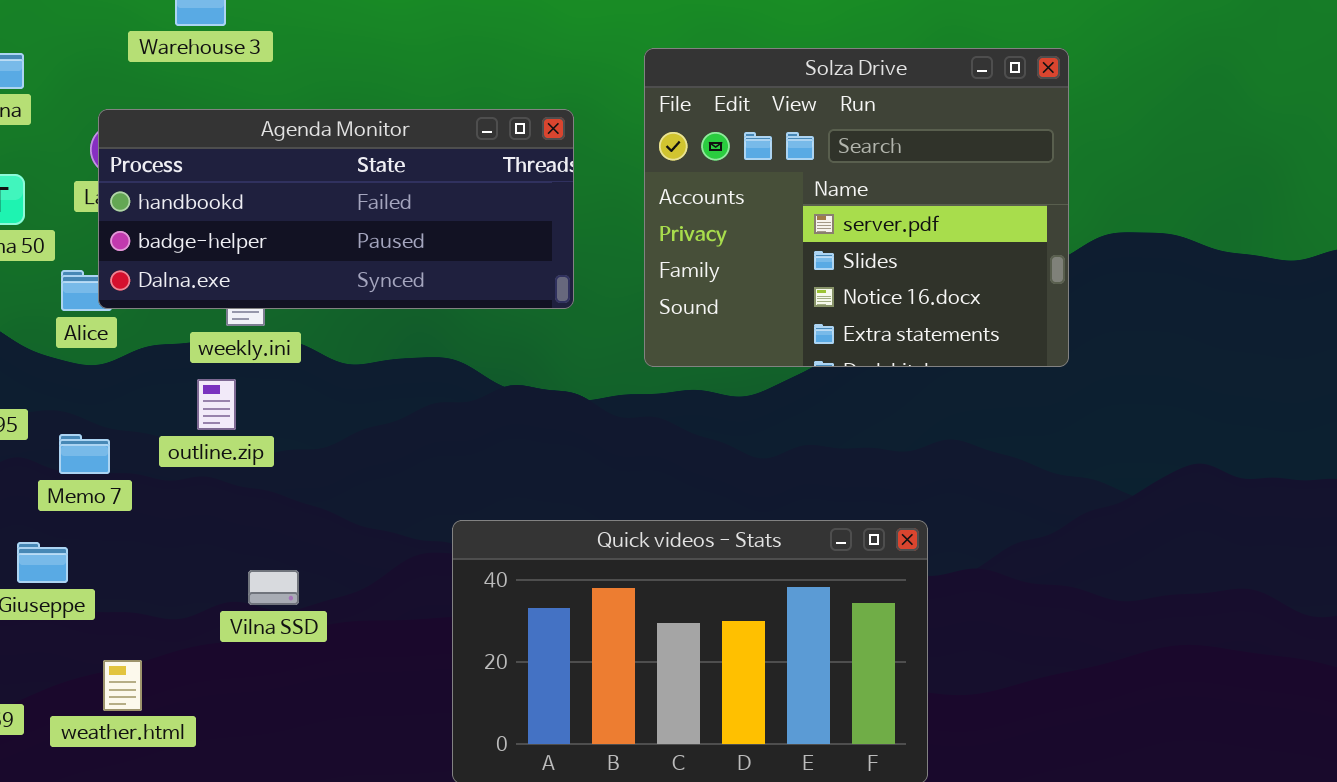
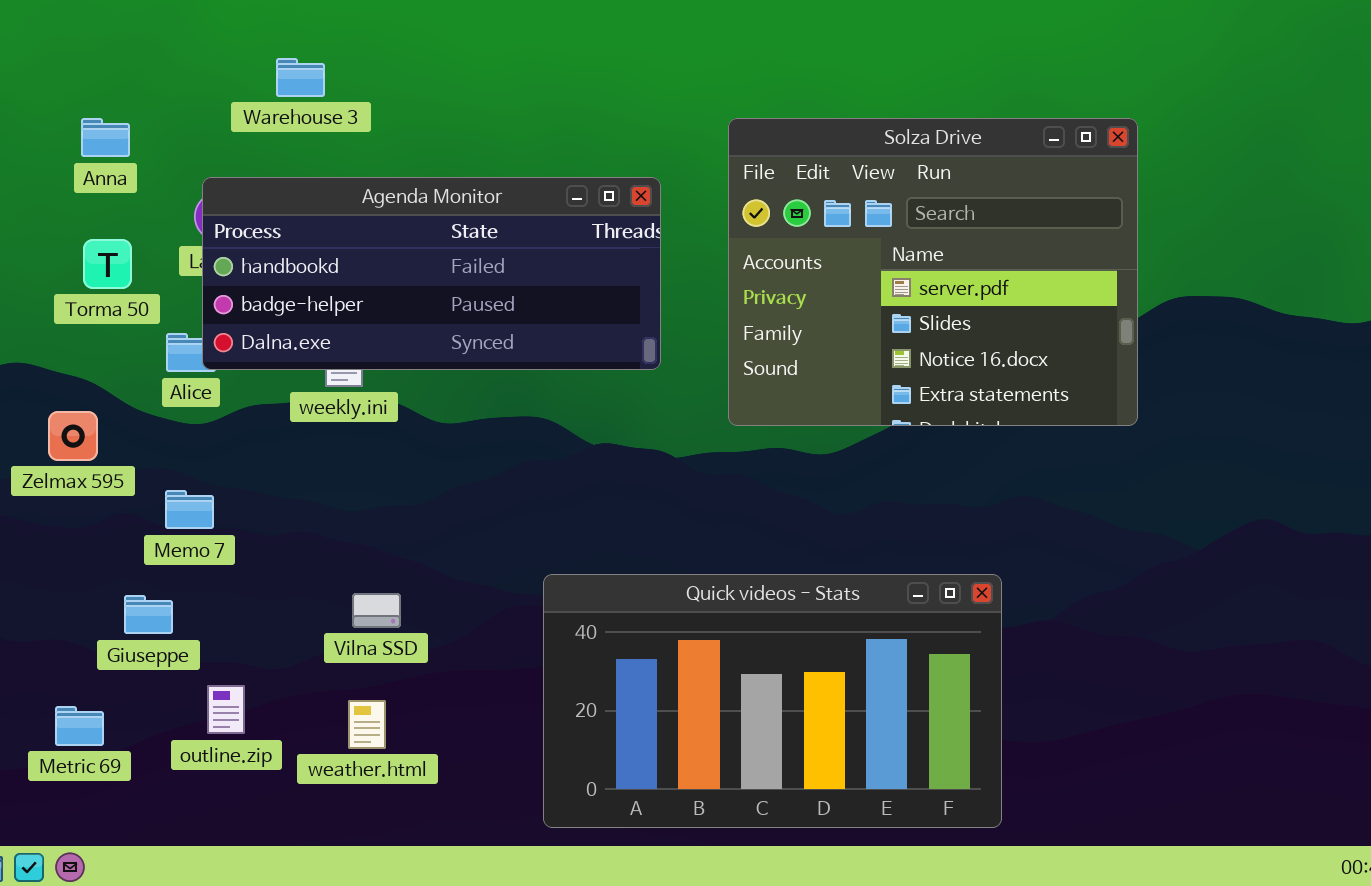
outline.zip: [197,379,236,430] -> [207,685,245,734], moved
Vilna SSD: [248,570,299,605] -> [352,593,401,628], moved
weather.html: [103,660,142,711] -> [348,700,386,749], moved

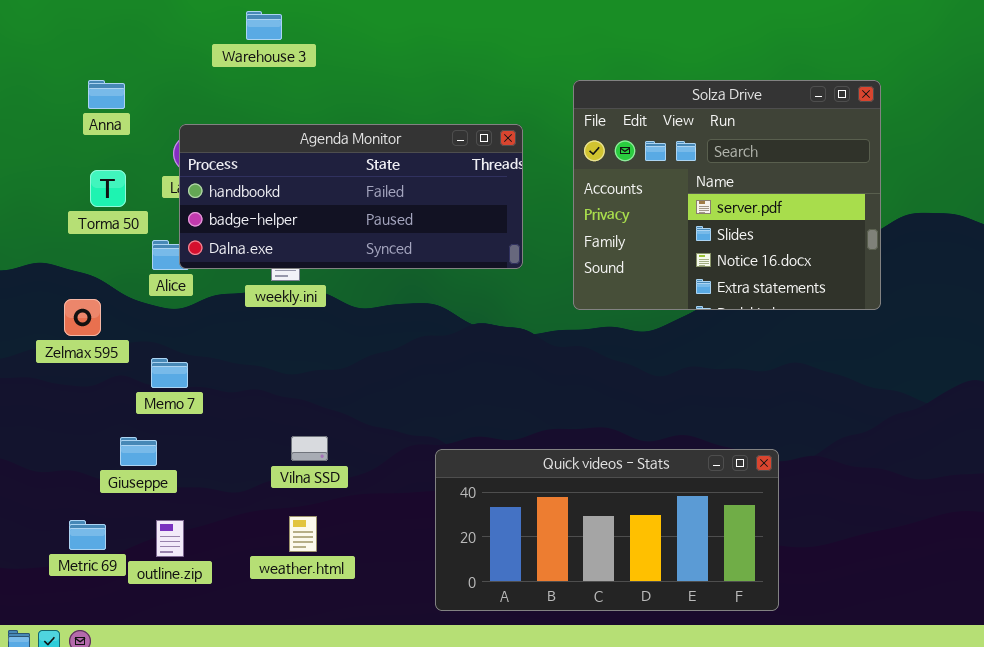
Warehouse 3: [276,58,325,97] -> [246,11,282,40], moved
Quick videos - Stats: [543,574,1002,828] -> [435,449,779,611], resized
outline.zip: [207,685,245,734] -> [156,520,184,557], moved

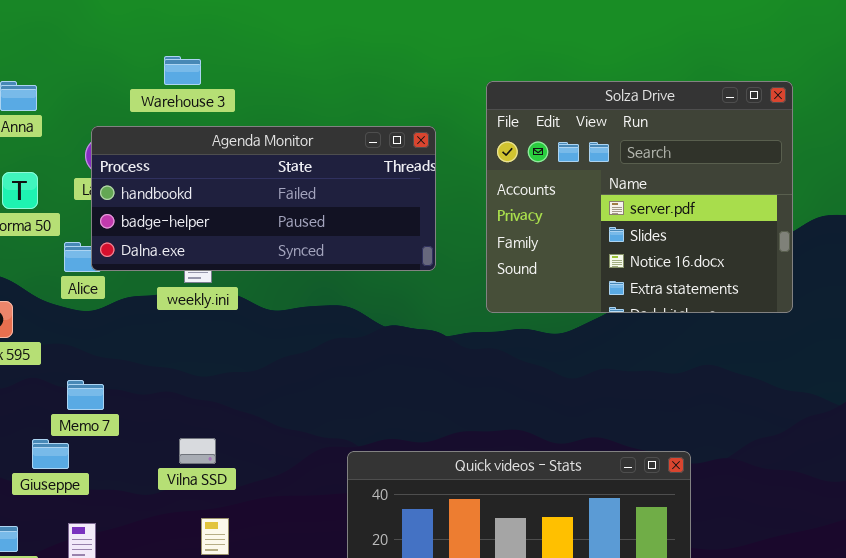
Warehouse 3: [246,11,282,40] -> [164,56,201,85], moved
Memo 7: [151,358,188,388] -> [67,380,104,410], moved
Vilna SSD: [291,436,328,461] -> [179,438,216,464], moved

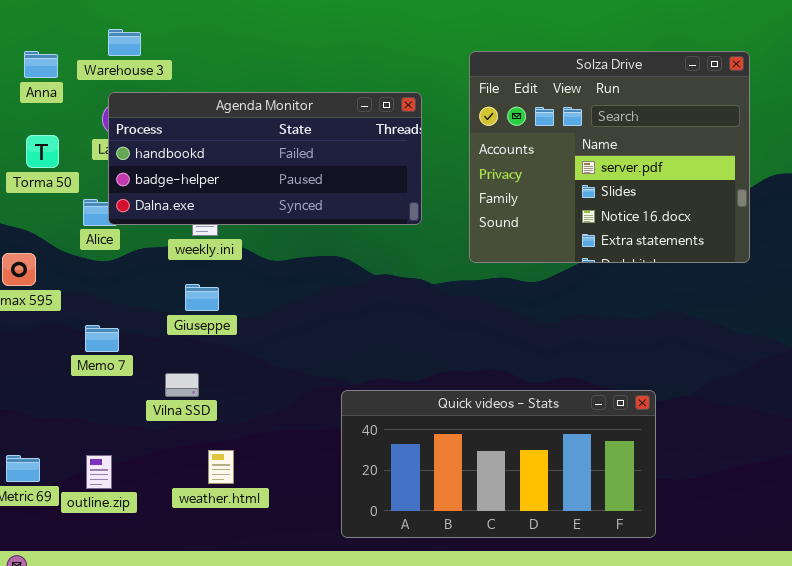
Warehouse 3: [164,56,201,85] -> [108,29,141,56], moved
Vilna SSD: [179,438,216,464] -> [165,373,199,397], moved
Giuseppe: [32,439,69,469] -> [185,284,219,311], moved

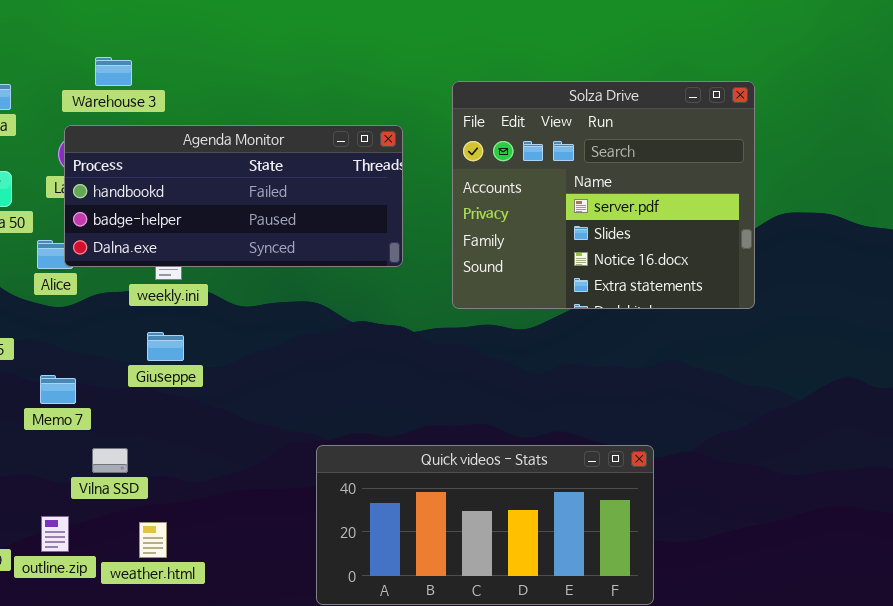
Warehouse 3: [108,29,141,56] -> [95,57,132,86], moved
Vilna SSD: [165,373,199,397] -> [92,448,128,473], moved
weather.html: [208,450,234,484] -> [139,522,167,558], moved

